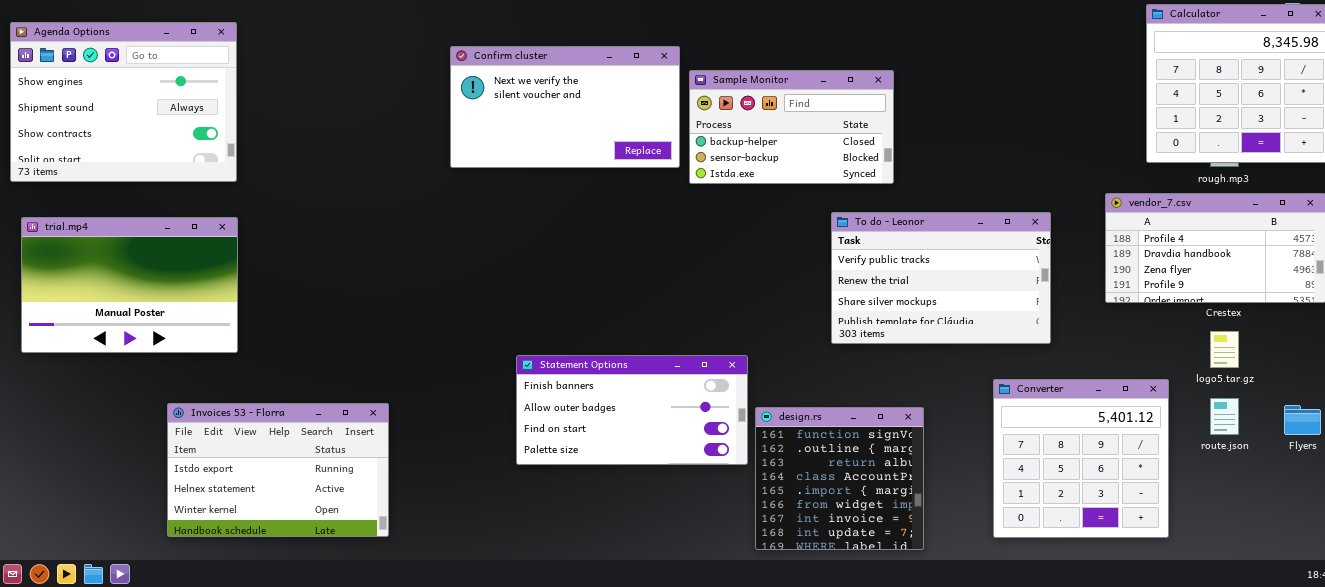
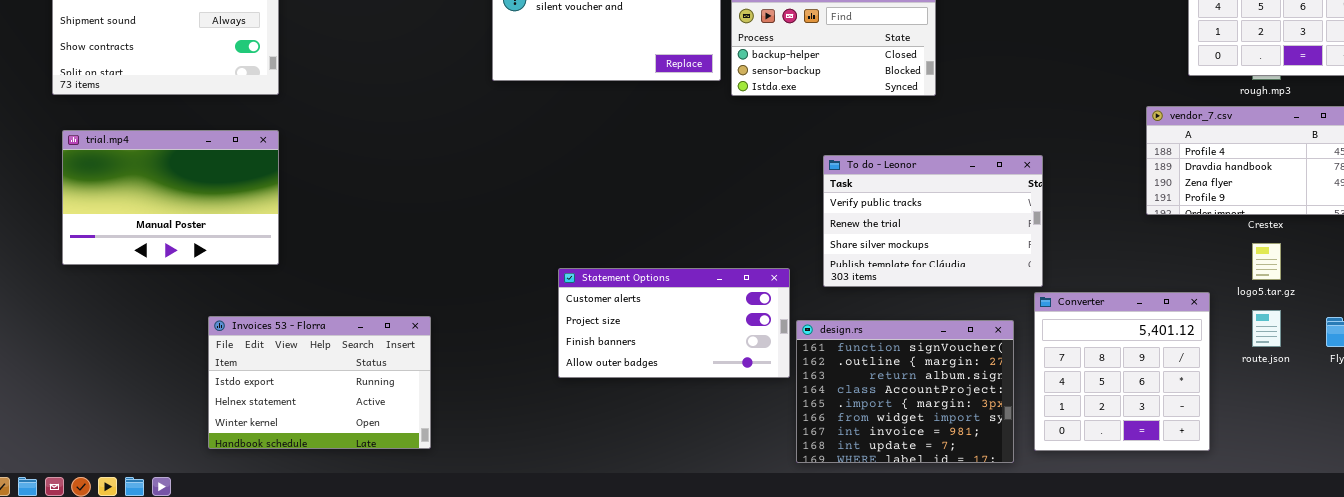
To do - Leonor: [831,212,1051,344] -> [823,155,1043,287], moved
Statement Options: [516,355,748,465] -> [558,268,790,378], scrolled up 2 rows
design.rs: [755,407,924,550] -> [796,320,1014,463], resized

